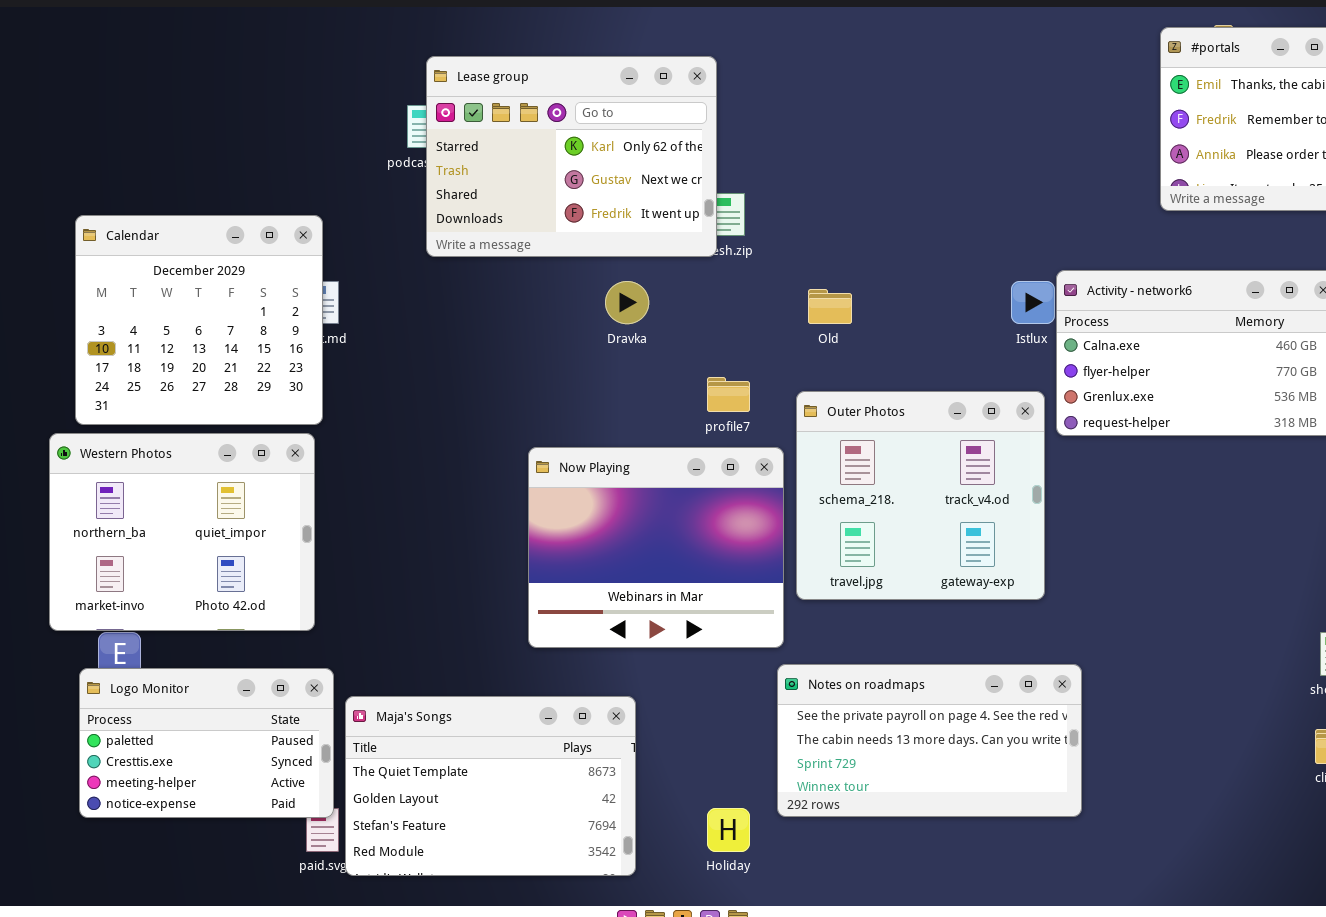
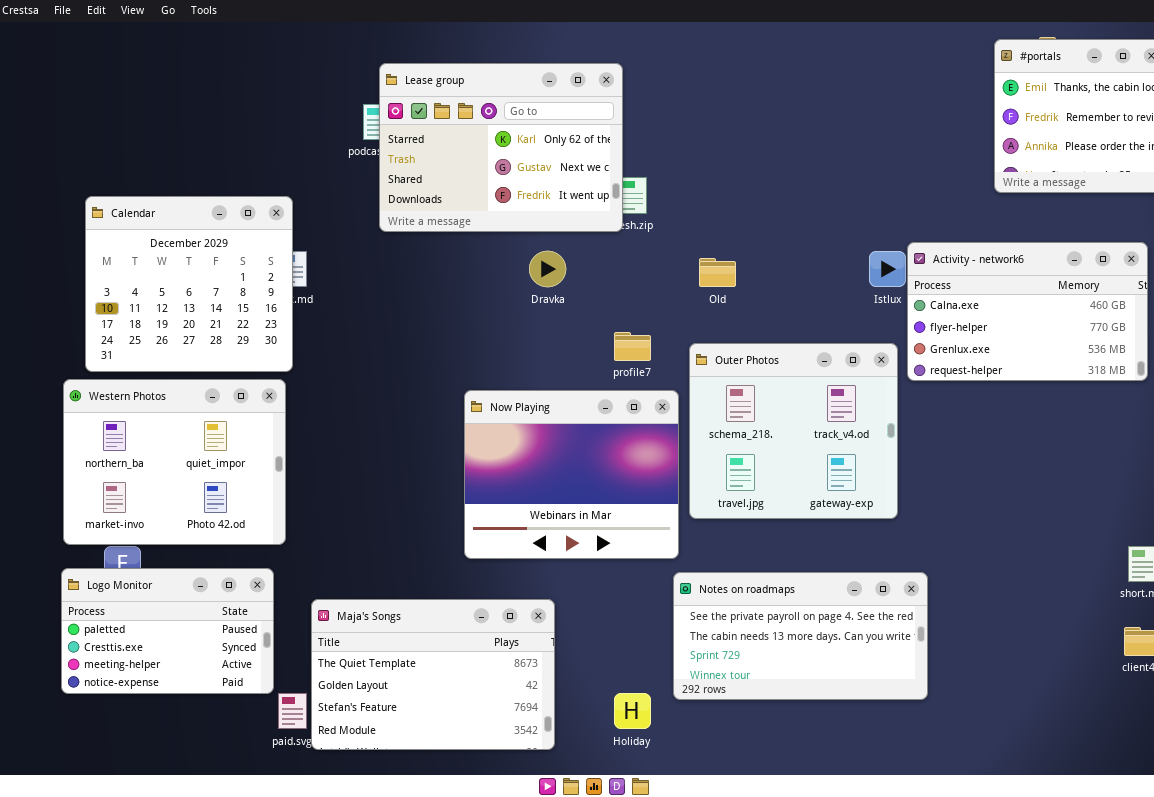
Logo Monitor: [79,668,334,818] -> [61,568,274,694], moved

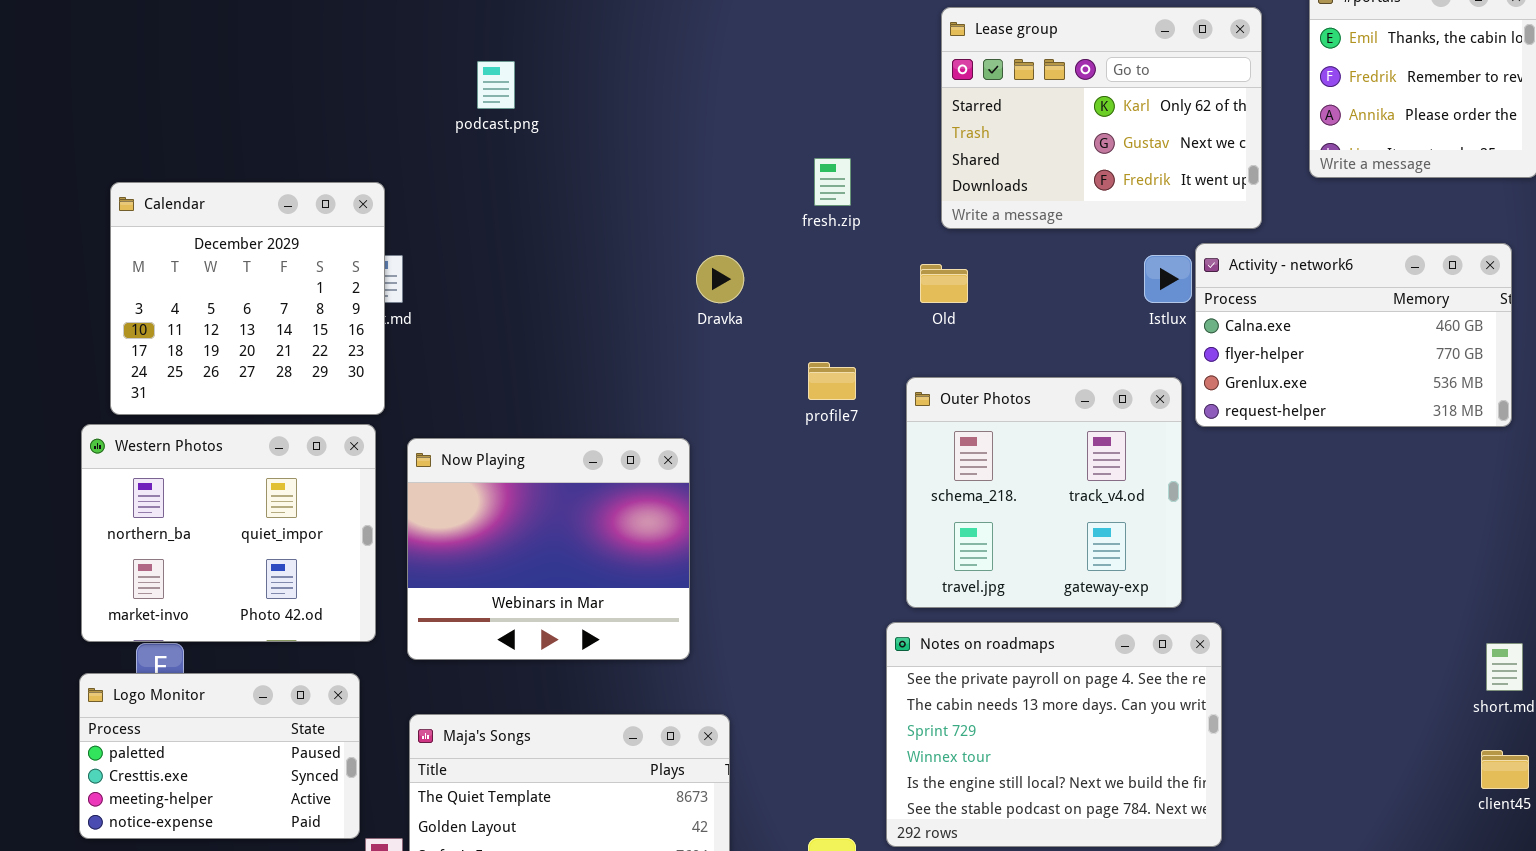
Lease group: [379,63,623,232] -> [941,7,1262,229], moved
Now Playing: [464,390,679,559] -> [407,438,690,660], moved
Notes on roadmaps: [673,572,928,700] -> [886,622,1222,847], resized

